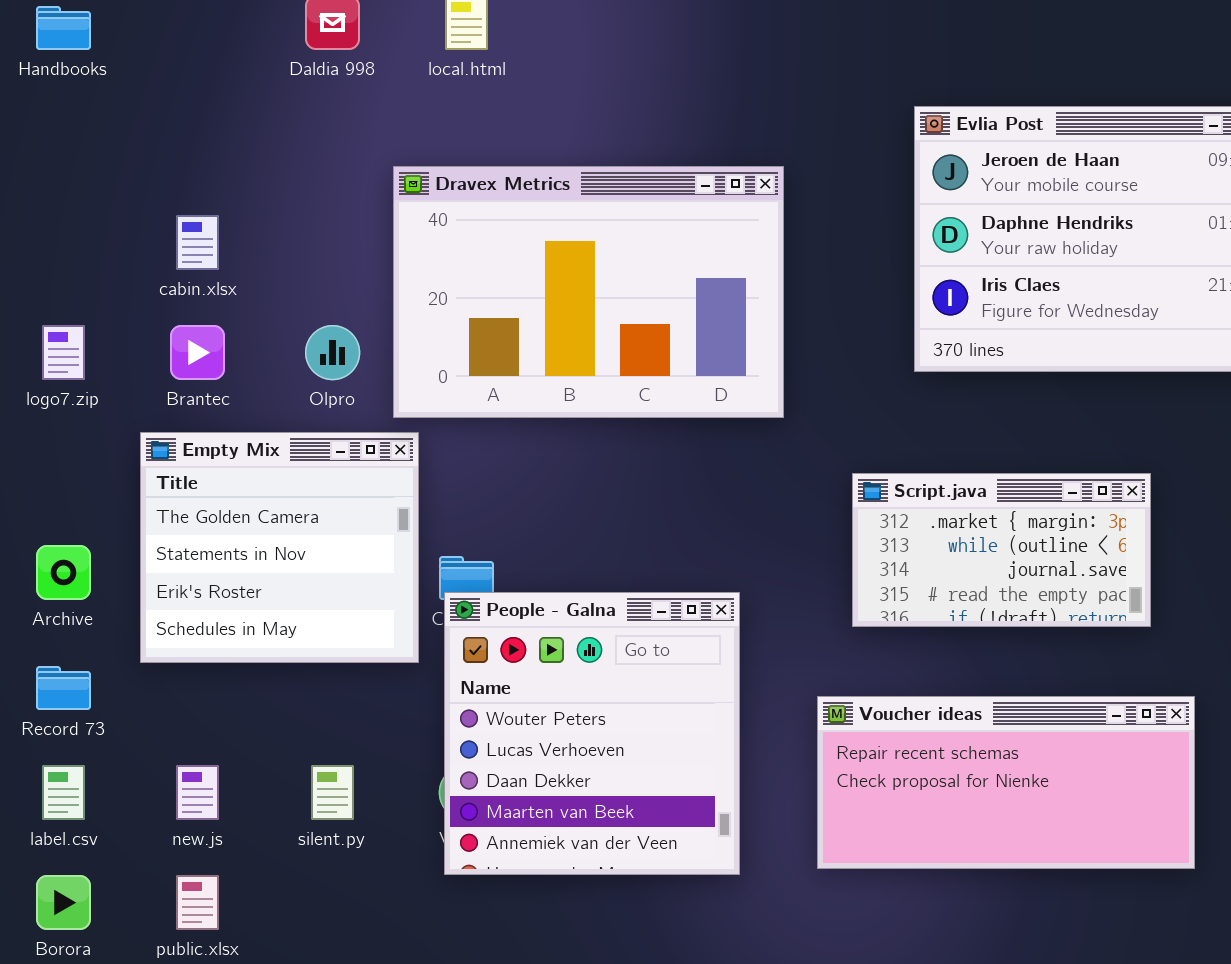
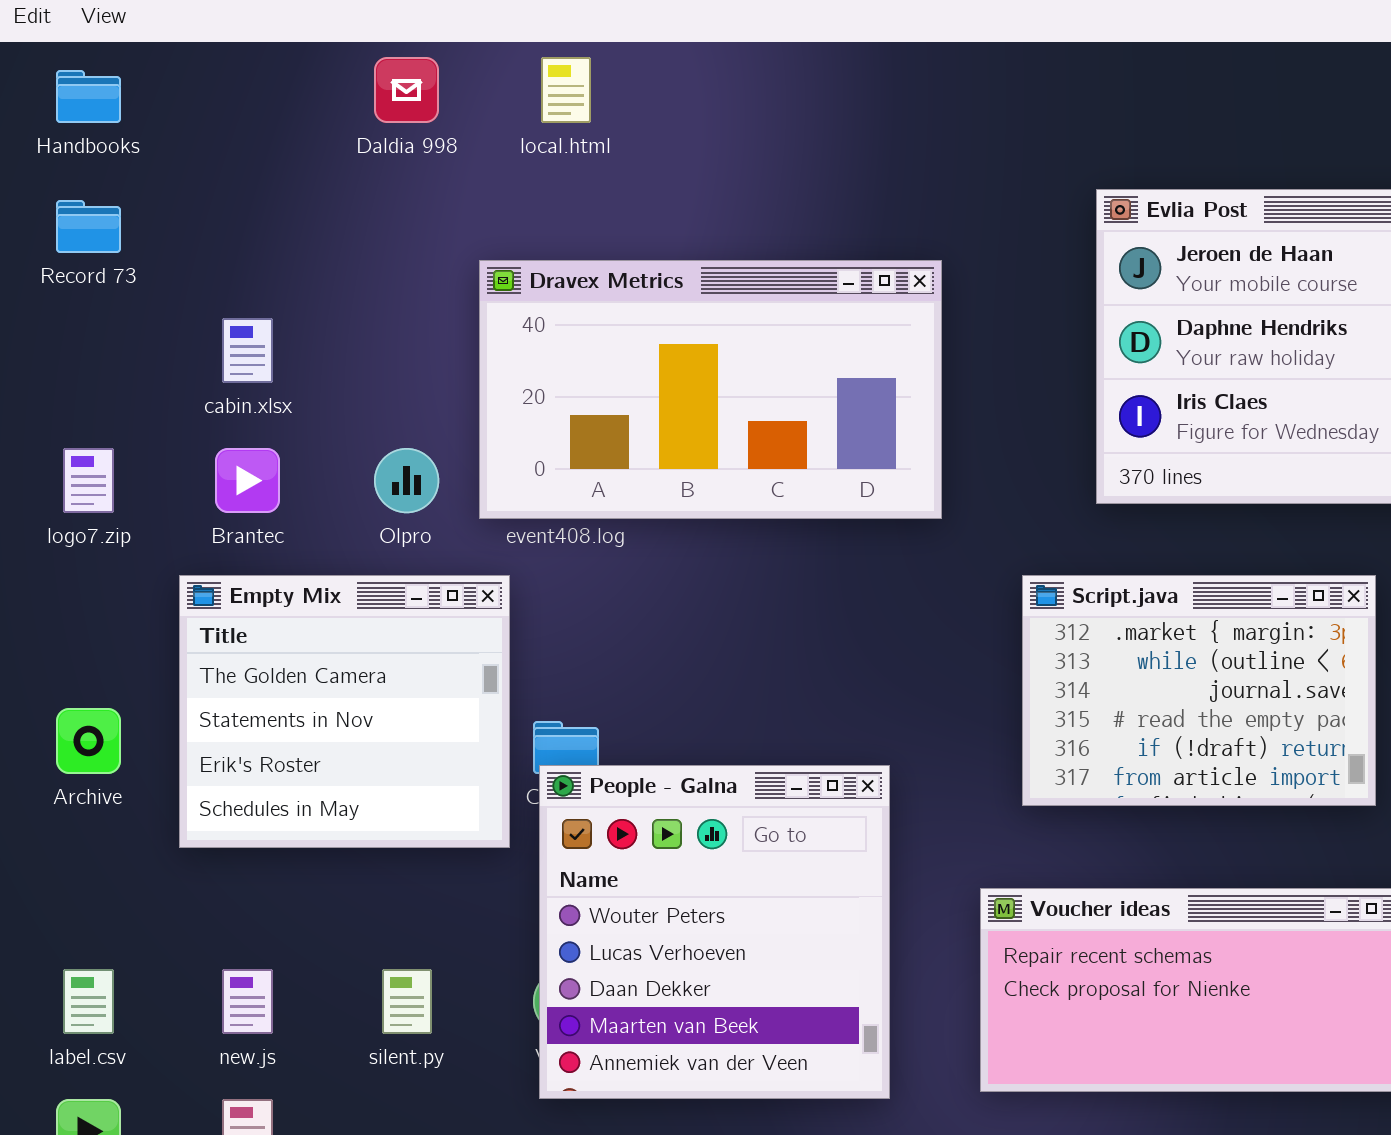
Dravex Metrics: [393,166,784,418] -> [479,260,942,519], resized
Script.java: [852,473,1151,627] -> [1022,575,1376,806], resized
Record 73: [36,666,91,710] -> [56,200,121,253], moved

